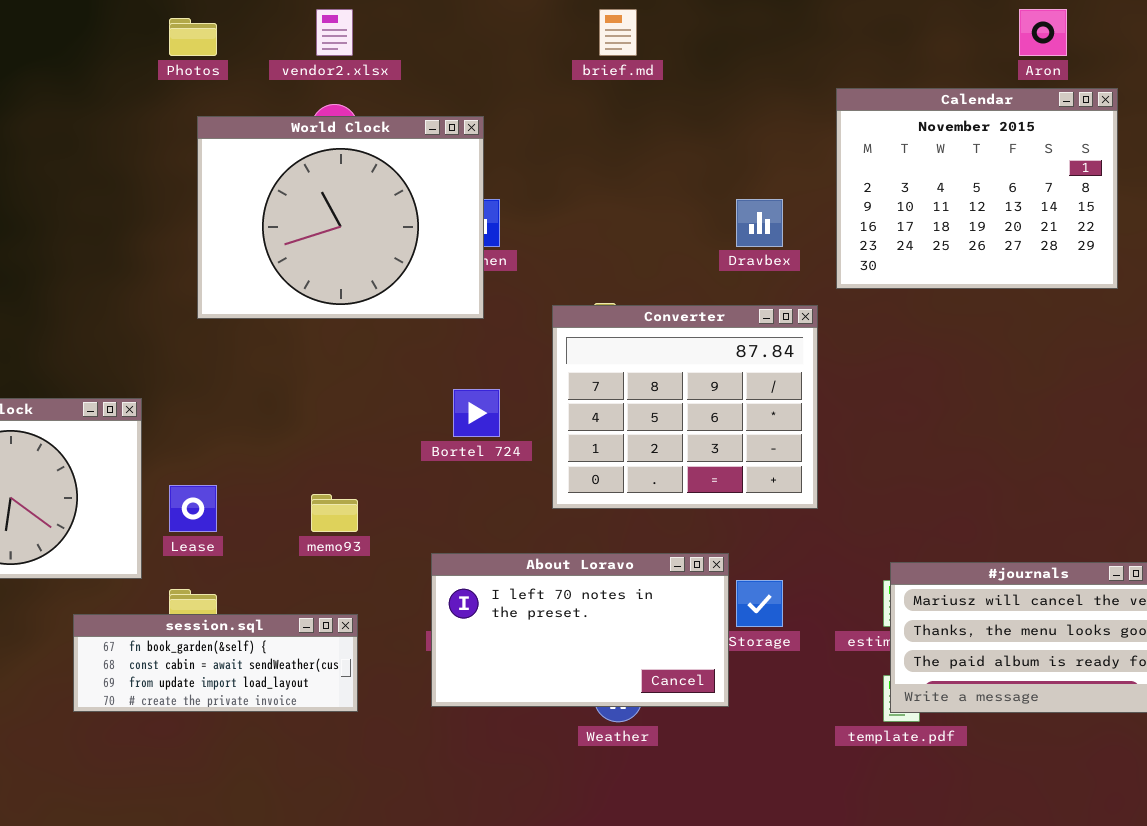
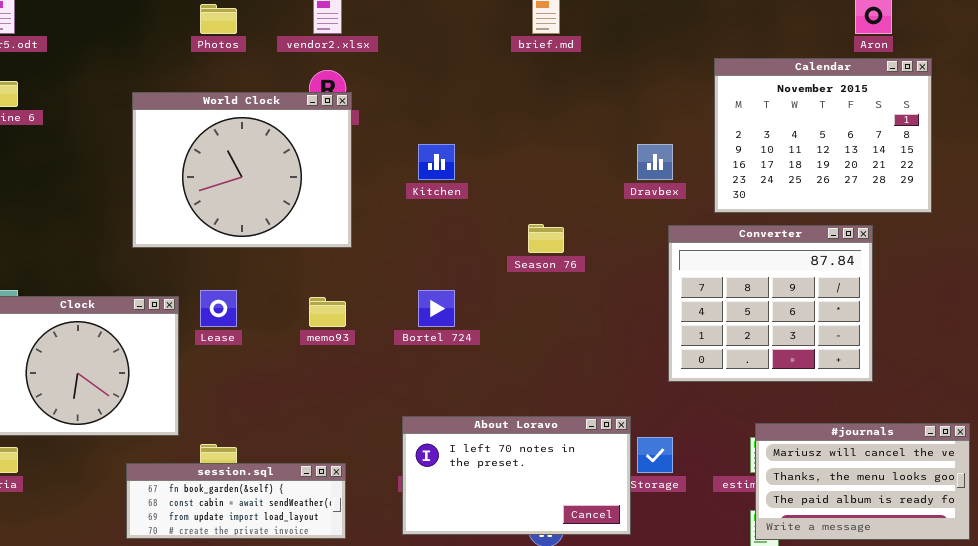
World Clock: [197,116,484,319] -> [132,92,352,248], moved
Converter: [552,305,818,509] -> [668,225,873,382], moved
Lease: [169,485,217,532] -> [200,290,237,327], moved
memo93: [311,494,358,532] -> [309,297,346,327], moved

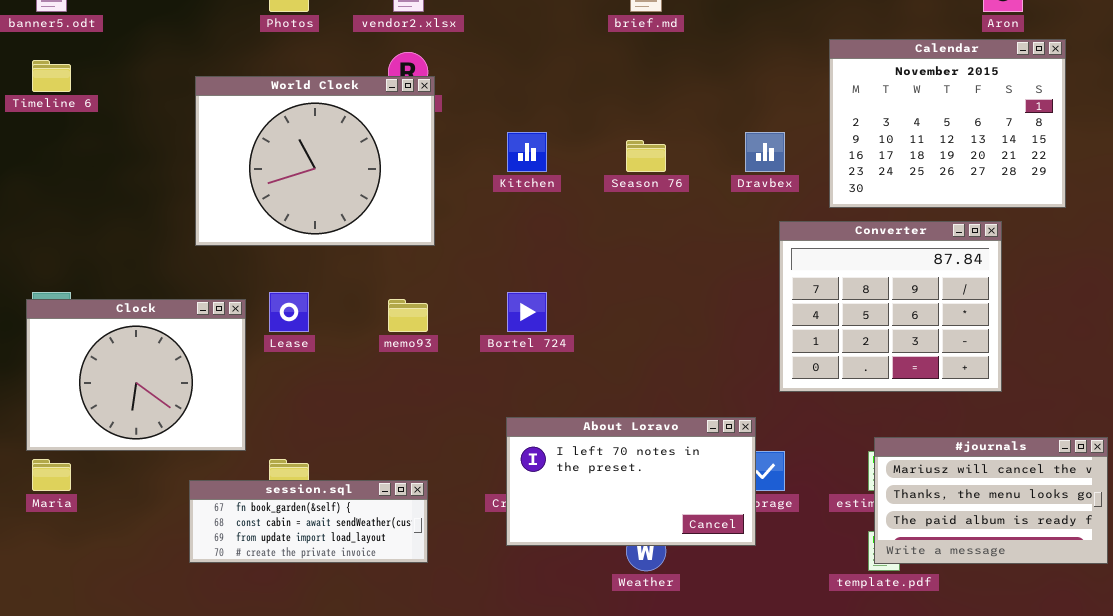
Season 76: [528,224,564,253] -> [626,140,666,172], moved
About Loravo: [402,416,631,535] -> [506,417,756,546], moved

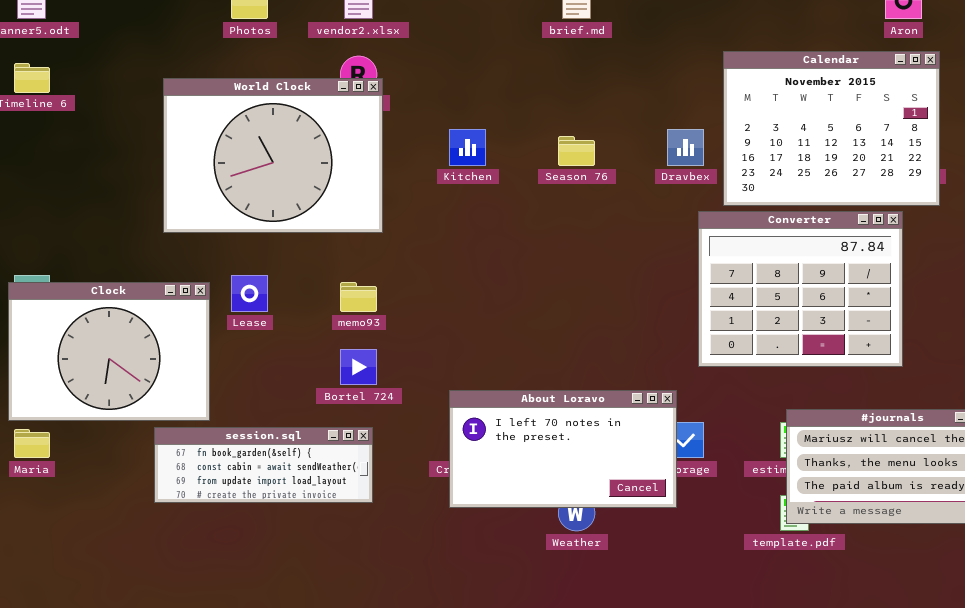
Calendar: [829,39,1066,208] -> [723,51,940,206], moved
Bortel 724: [507,292,547,332] -> [340,349,377,385], moved
session.sql: [189,480,428,563] -> [154,427,373,503], moved

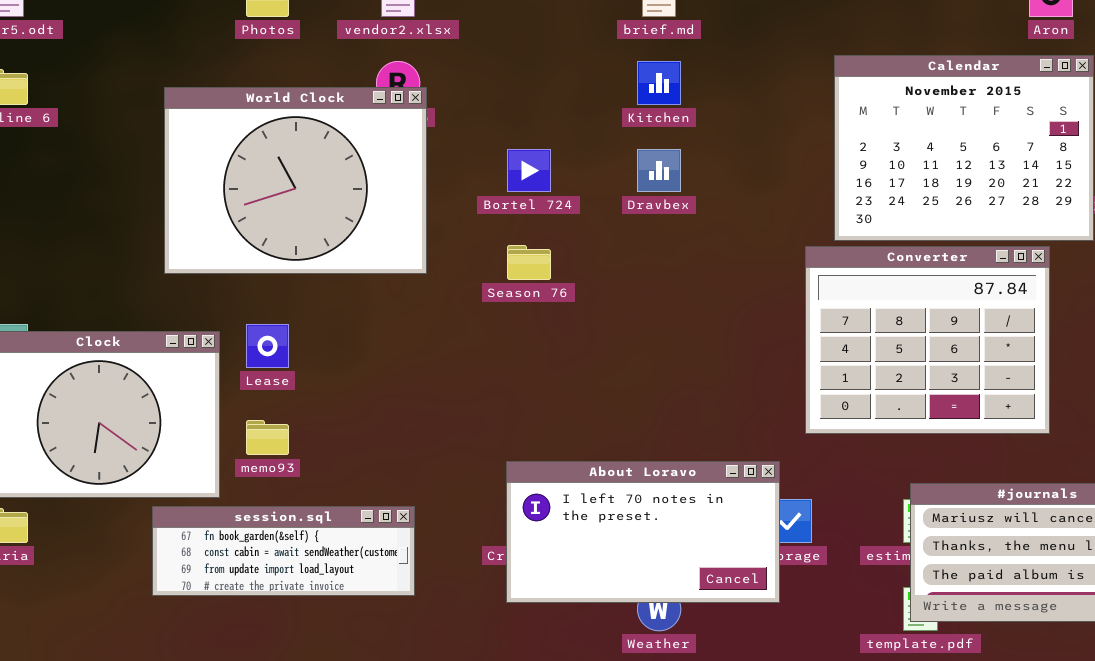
Kitchen: [449,129,486,166] -> [637,61,681,105], moved
Dravbex: [667,129,704,166] -> [637,149,681,192], moved
Season 76: [558,136,595,166] -> [507,245,551,280], moved
memo93: [340,282,377,312] -> [246,420,289,455], moved
Bortel 724: [340,349,377,385] -> [507,149,551,192], moved

